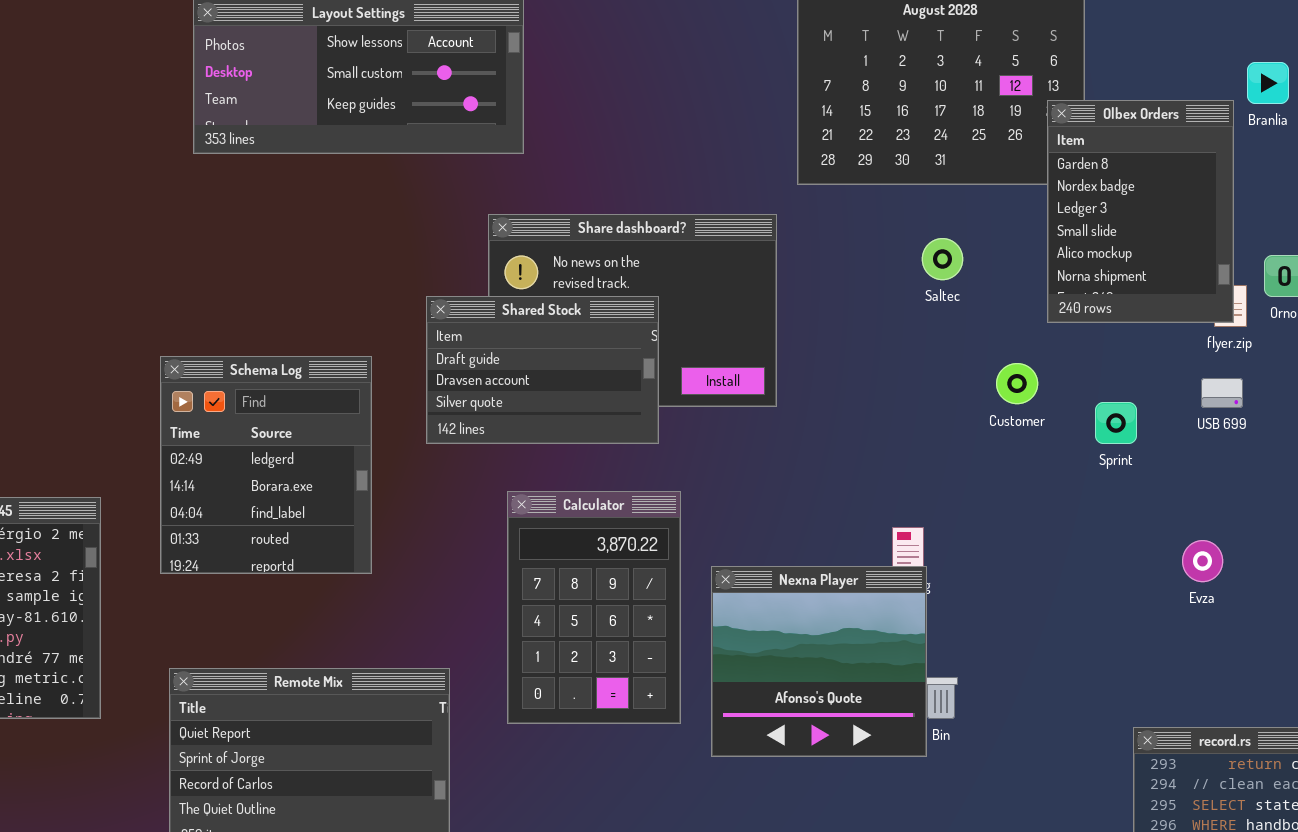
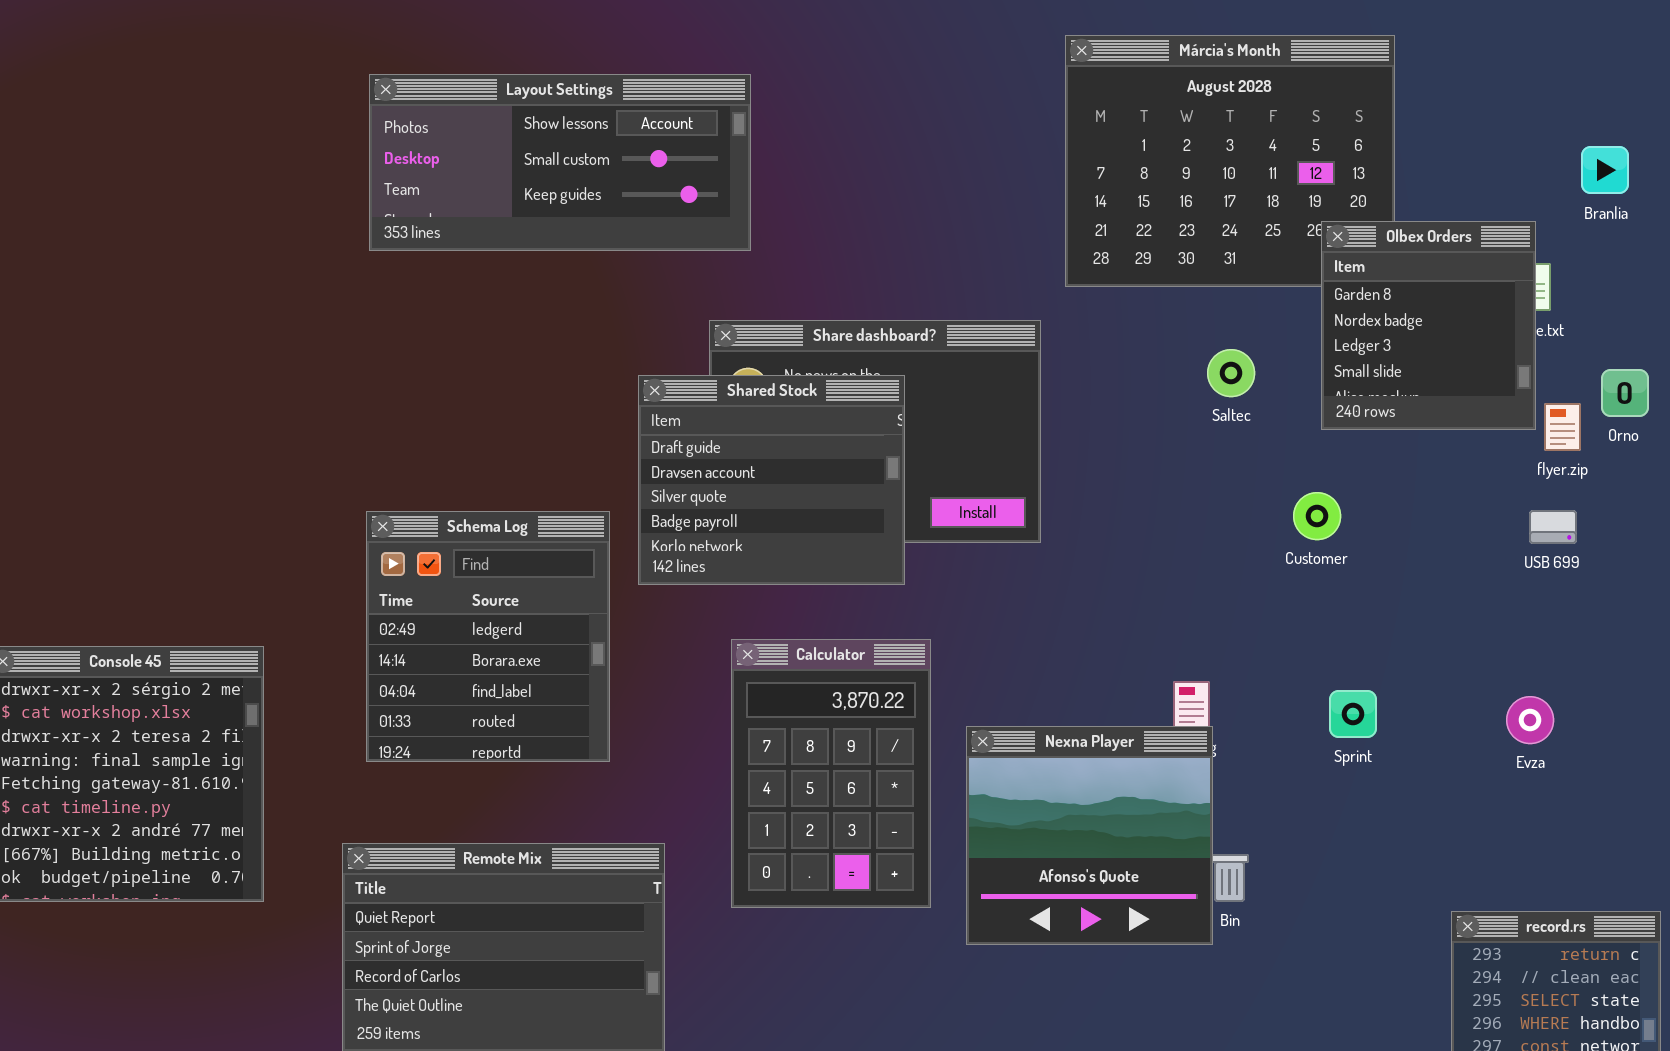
Olbex Orders: [1047,100,1234,323] -> [1321,221,1536,430], moved, resized
Shared Stock: [426,296,659,444] -> [638,375,905,585], resized
Schema Log: [160,356,372,574] -> [366,511,610,762], moved
Sprint: [1095,402,1137,444] -> [1329,690,1377,738], moved

